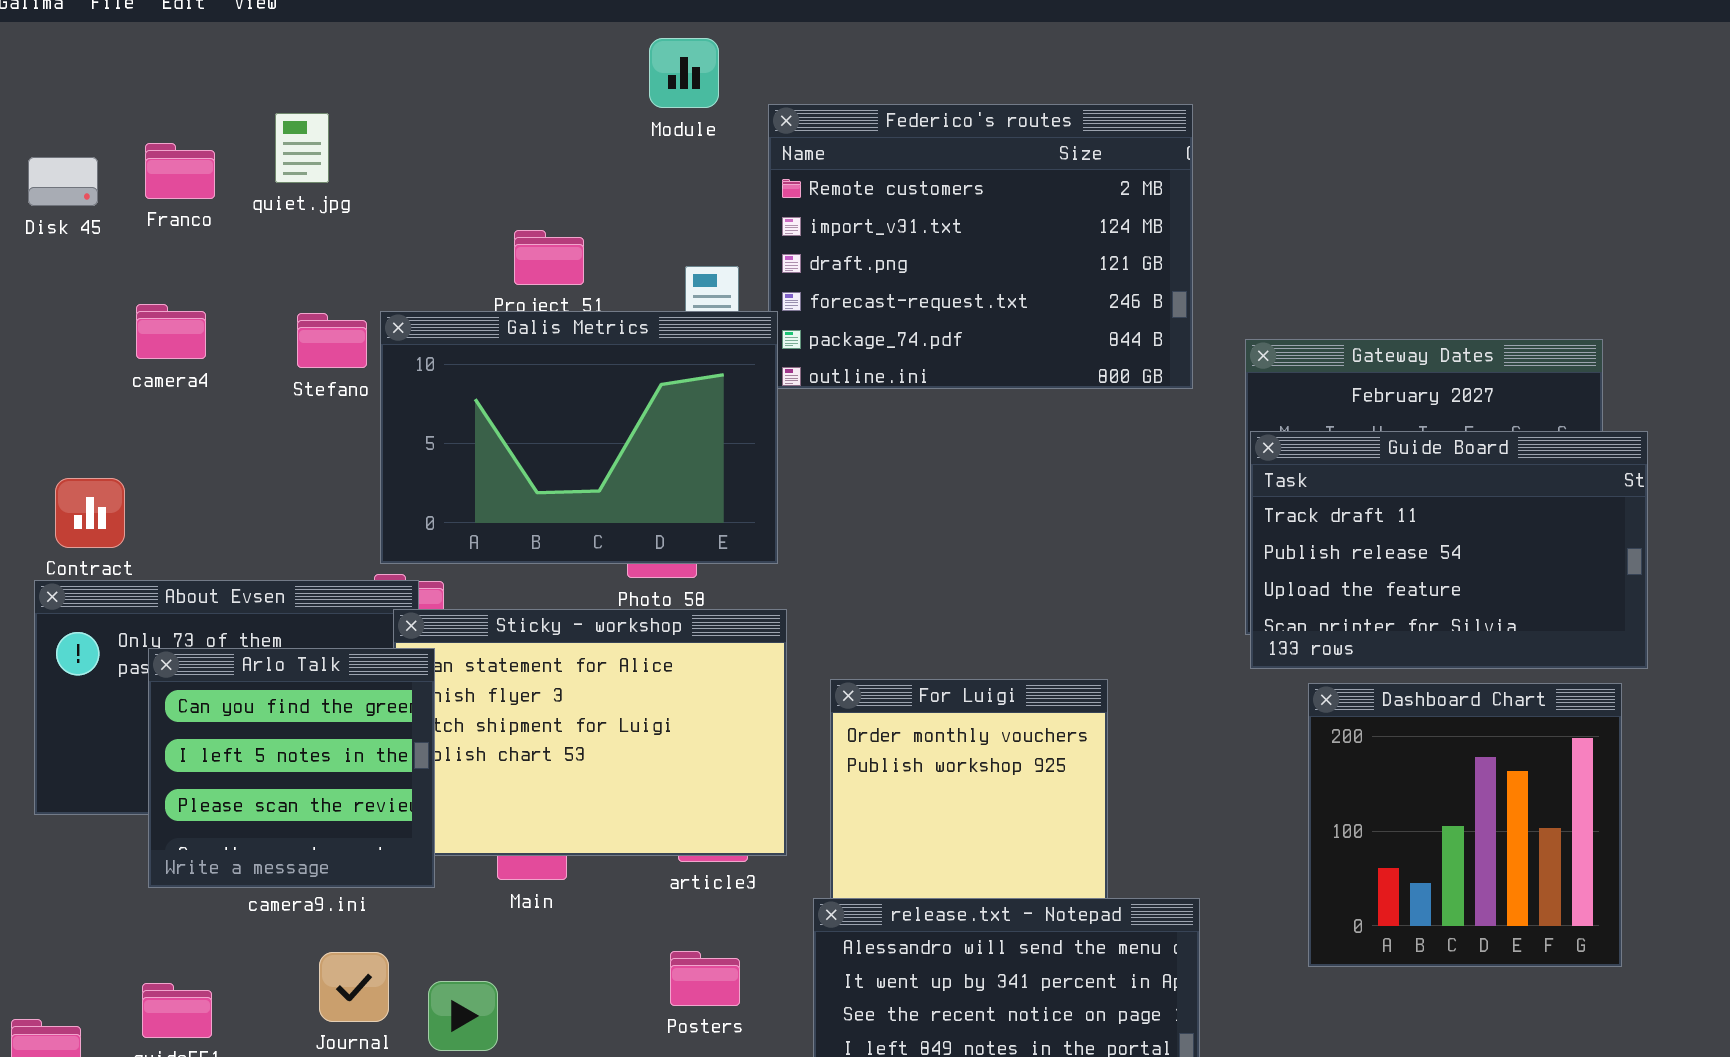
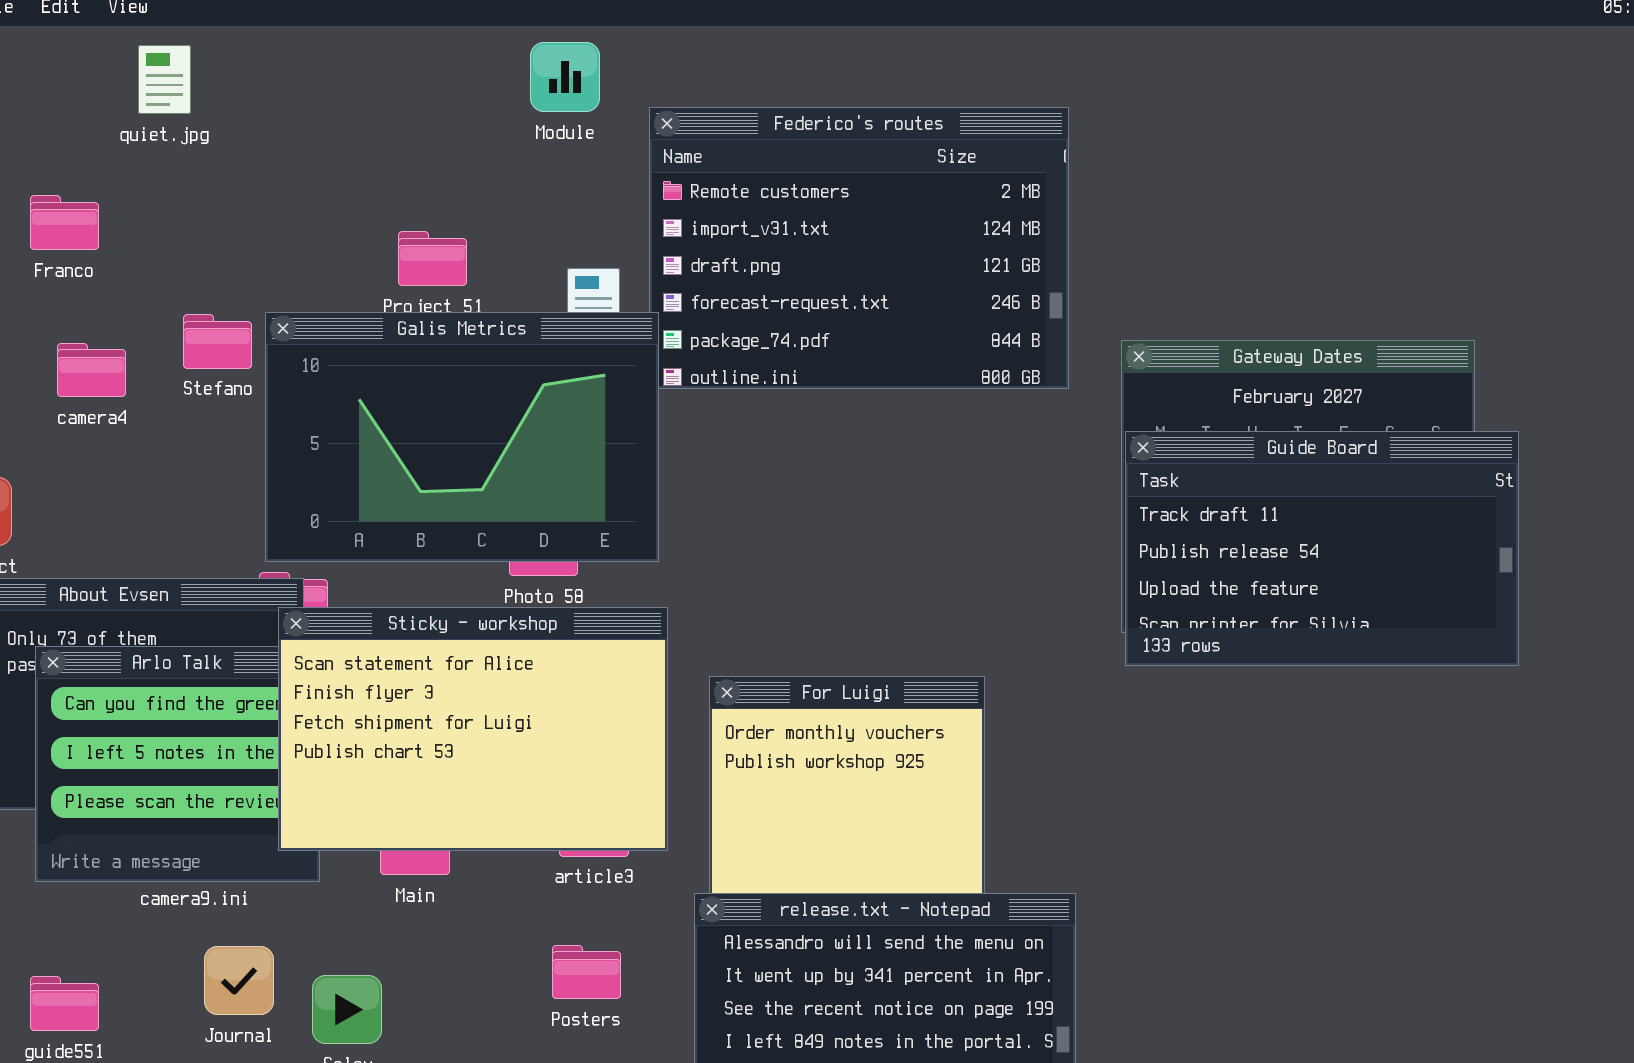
quiet.jpg: [275,113,329,183] -> [138,45,191,114], moved
Franco: [145,143,215,199] -> [30,195,99,250], moved
camera4: [136,304,206,359] -> [57,343,126,397], moved
Sticky - workshop: [393,609,787,856] -> [278,607,668,851], raised
Dashboard Chart: [1308,683,1622,967] -> none, closed

